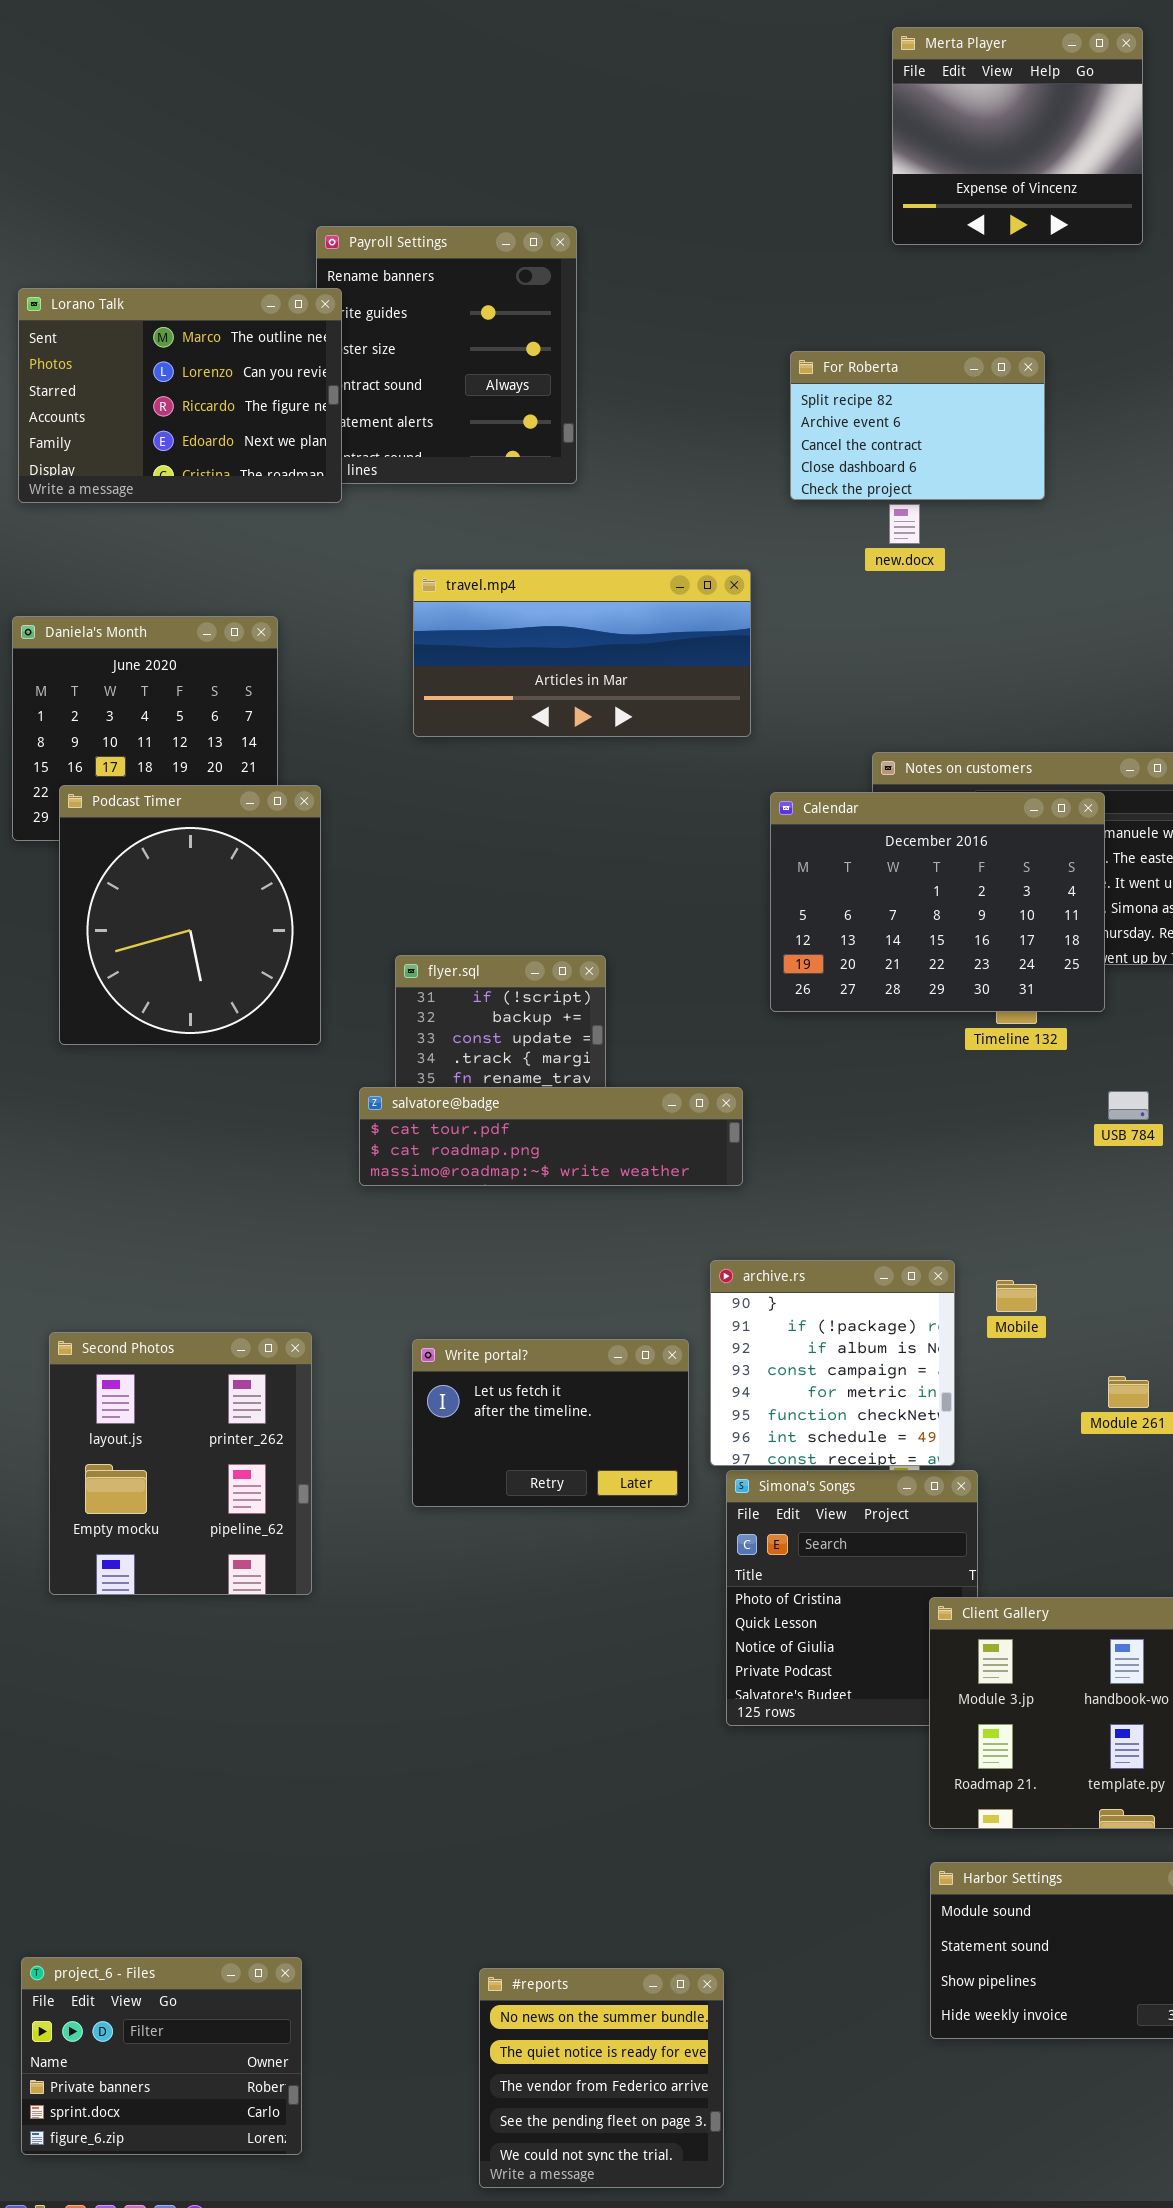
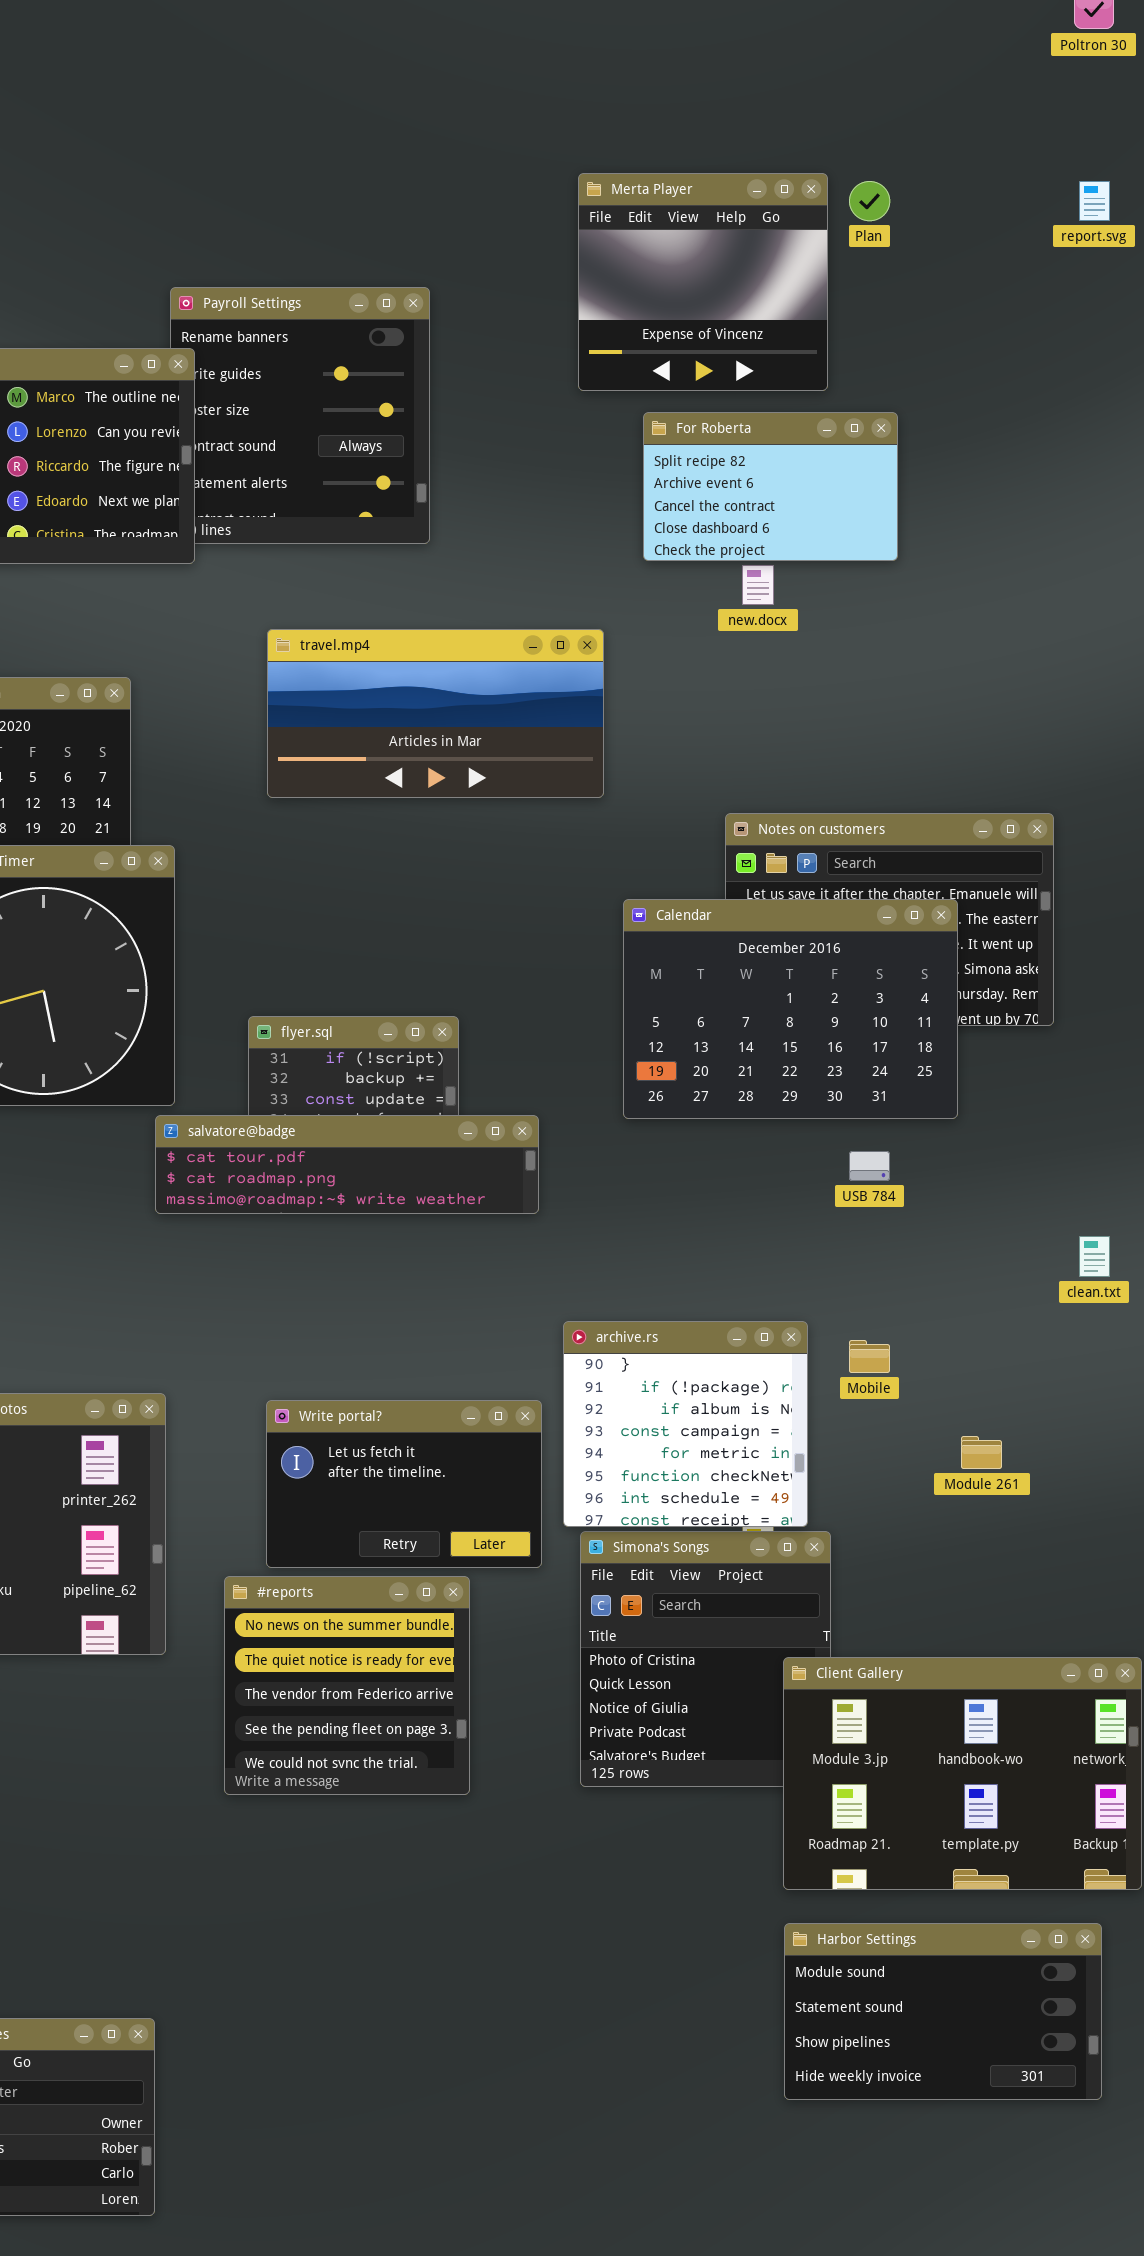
Merta Player: [892,27,1143,245] -> [578,173,828,391], moved
Calendar: [770,792,1105,1012] -> [623,899,958,1119], moved
salvatore@badge: [359,1087,743,1186] -> [155,1115,539,1214], moved
USB 784: [1108,1091,1149,1120] -> [849,1151,890,1181], moved
#reports: [479,1968,724,2188] -> [224,1576,470,1795], moved

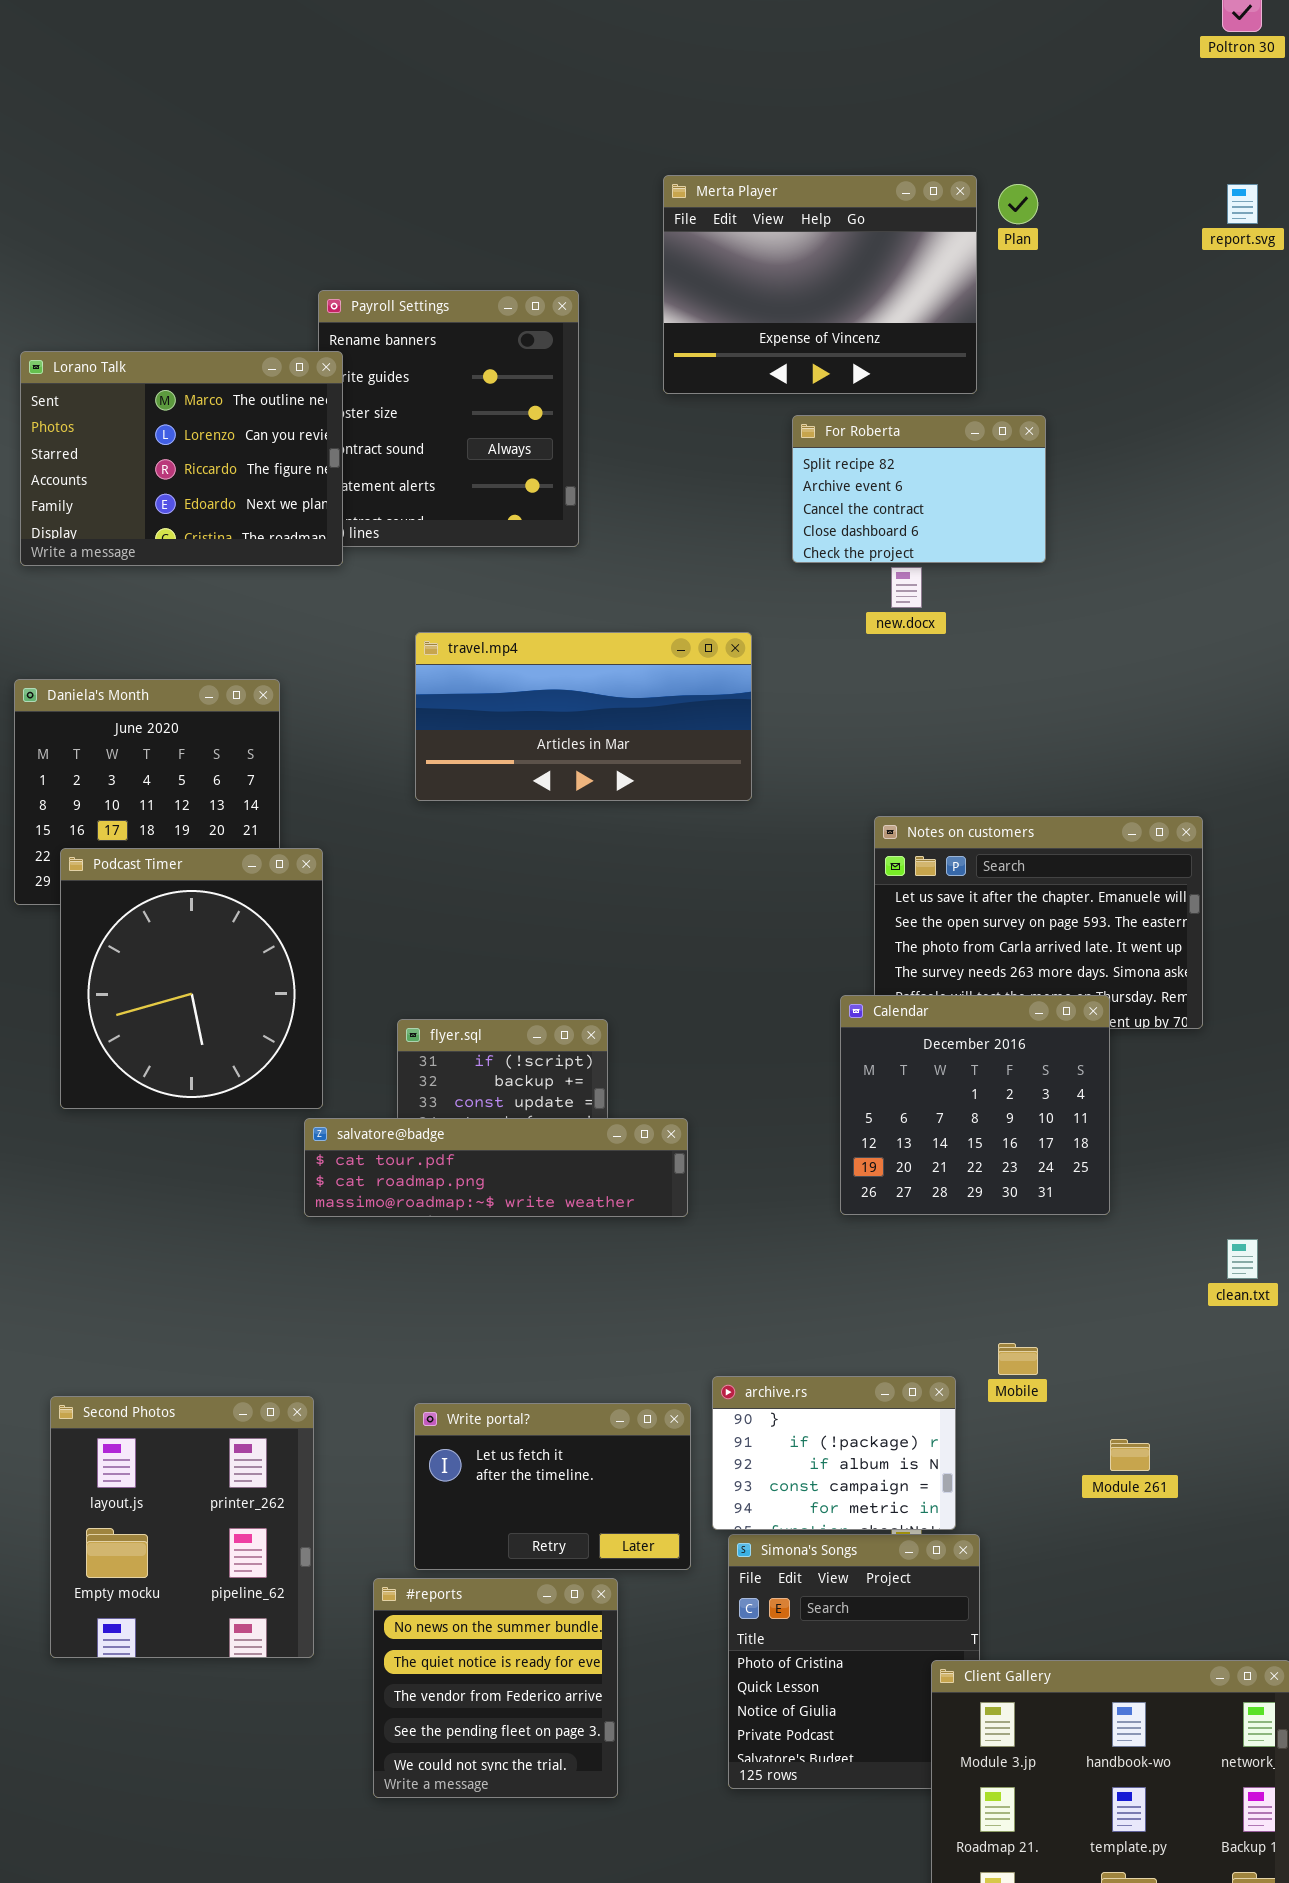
Merta Player: [578,173,828,391] -> [663,175,977,394], resized
Calendar: [623,899,958,1119] -> [840,995,1110,1215], moved, resized
archive.rs: [563,1321,808,1527] -> [712,1376,956,1530], resized

